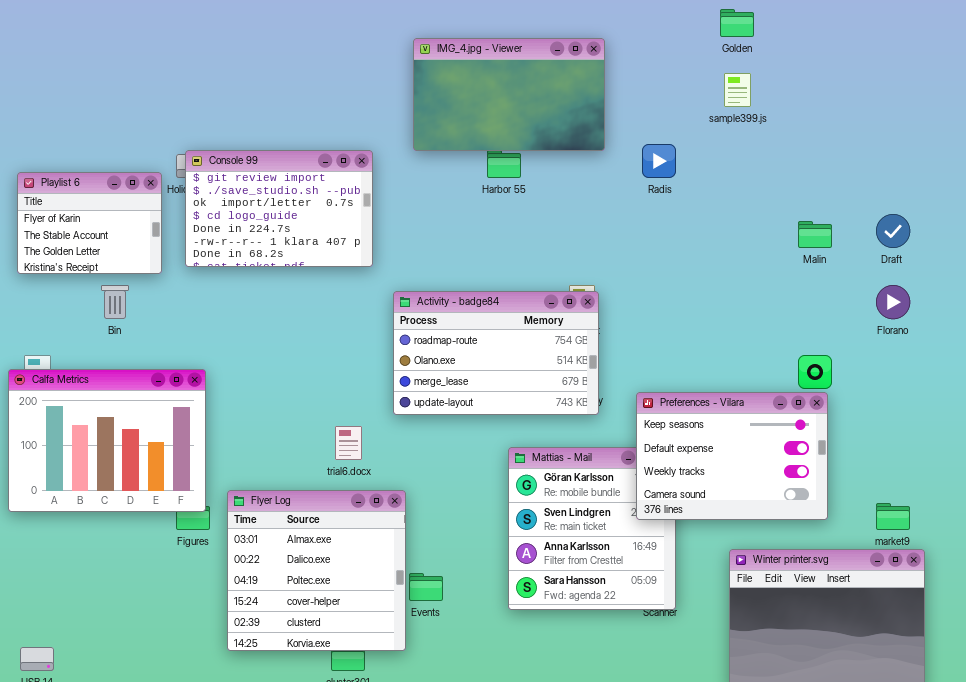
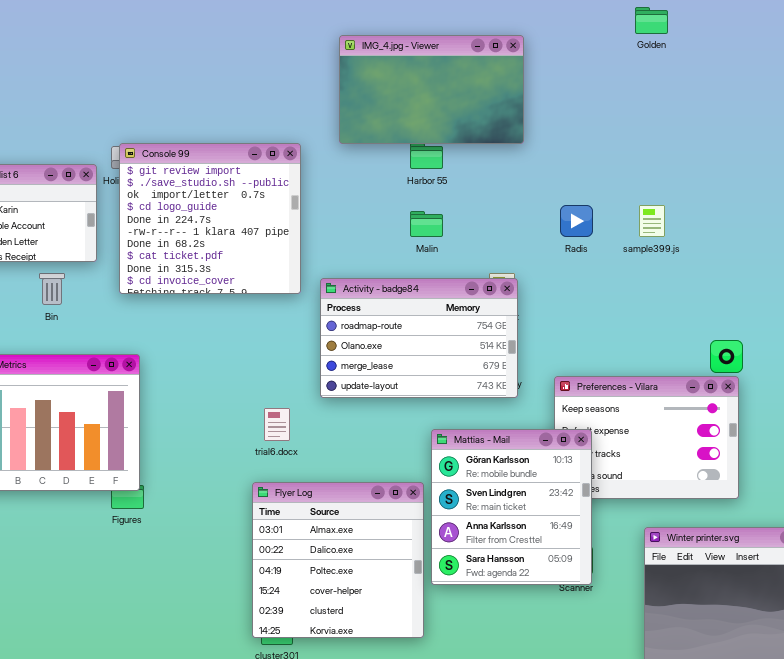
sample399.js: [724,73,751,107] -> [639,205,665,237], moved
Radis: [642,144,676,178] -> [560,205,593,237], moved
Console 99: [185,150,373,267] -> [119,143,301,294], resized
Malin: [798,221,832,248] -> [410,211,443,237], moved
Mattias - Mail: [508,447,676,610] -> [431,429,592,585], raised
Flyer Log: [227,490,406,651] -> [252,482,424,638], moved

